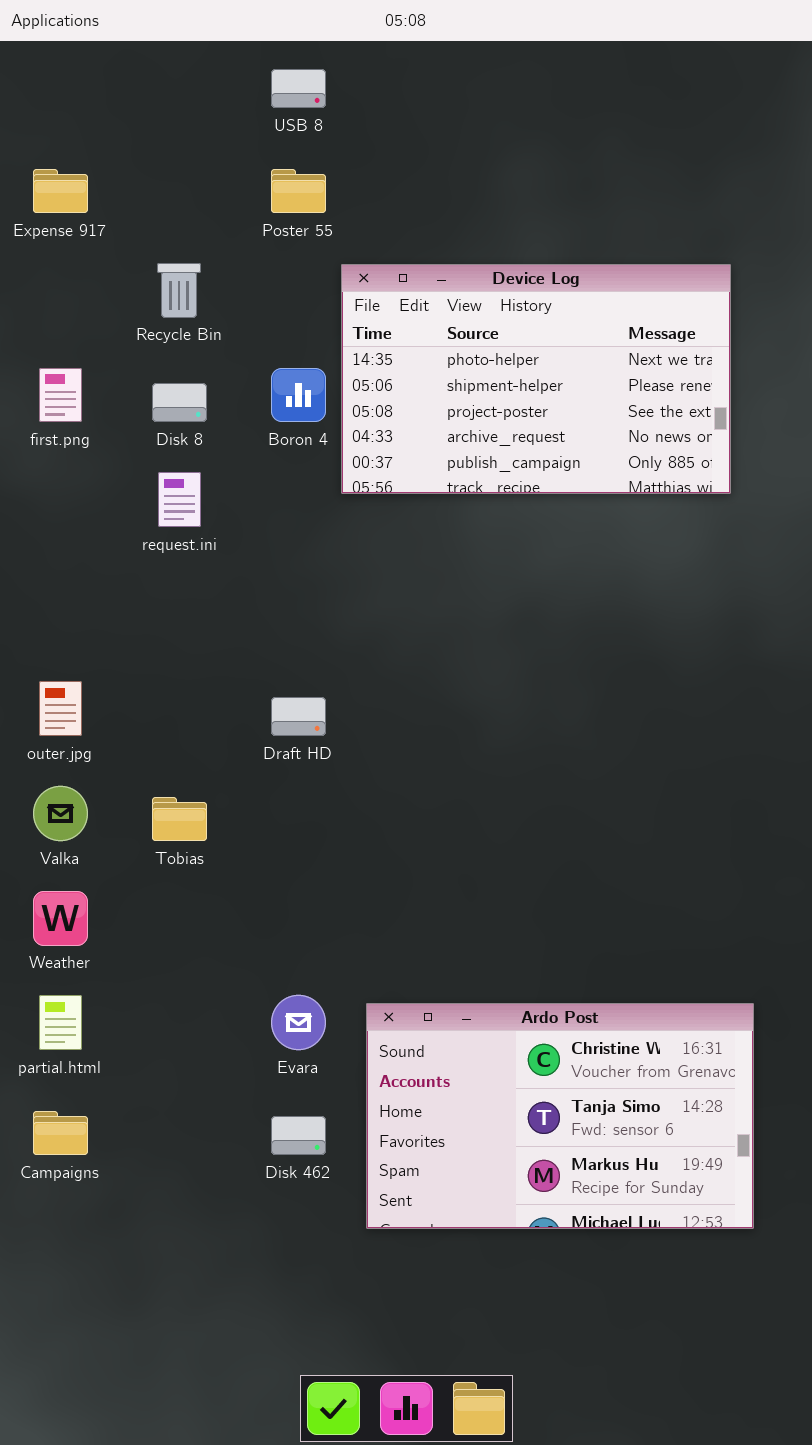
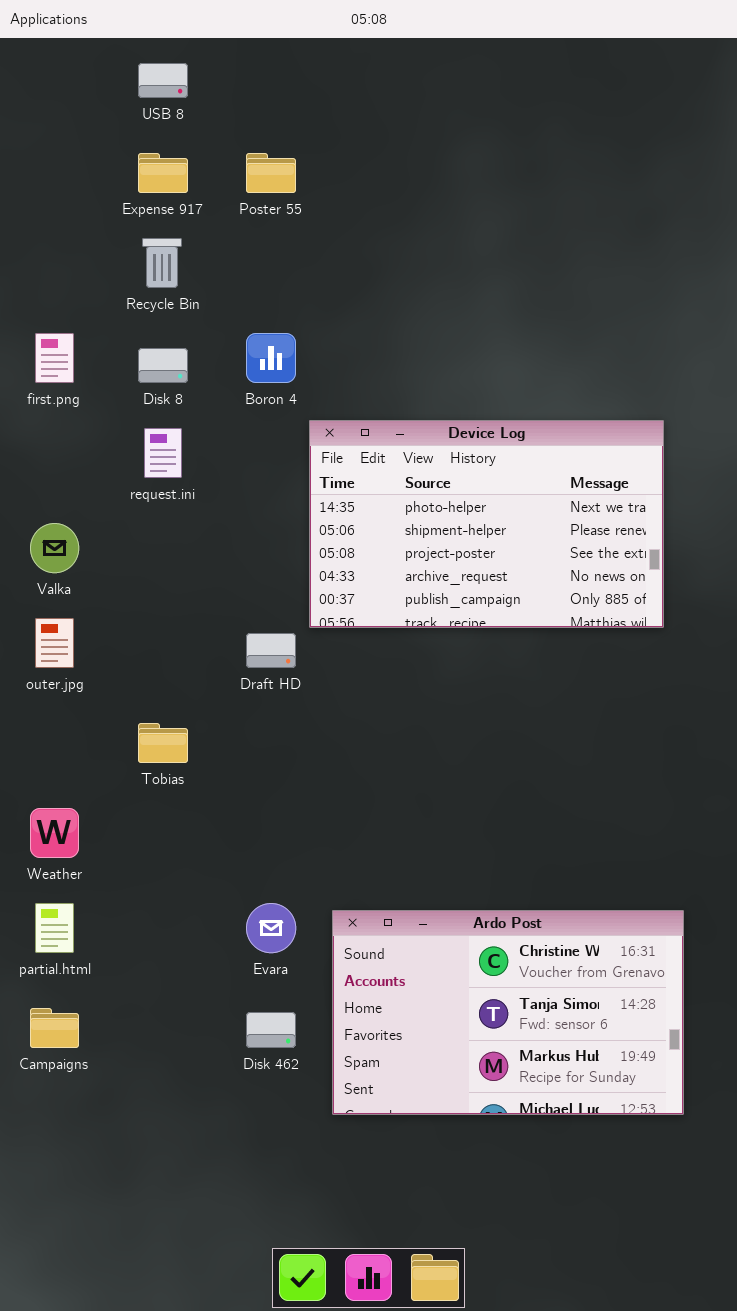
USB 8: [271,69,326,108] -> [138,63,188,98], moved
Expense 917: [33,169,88,213] -> [138,153,188,193], moved
Device Log: [341,264,731,494] -> [309,420,664,628], moved
Valka: [33,786,88,841] -> [30,523,79,573], moved

